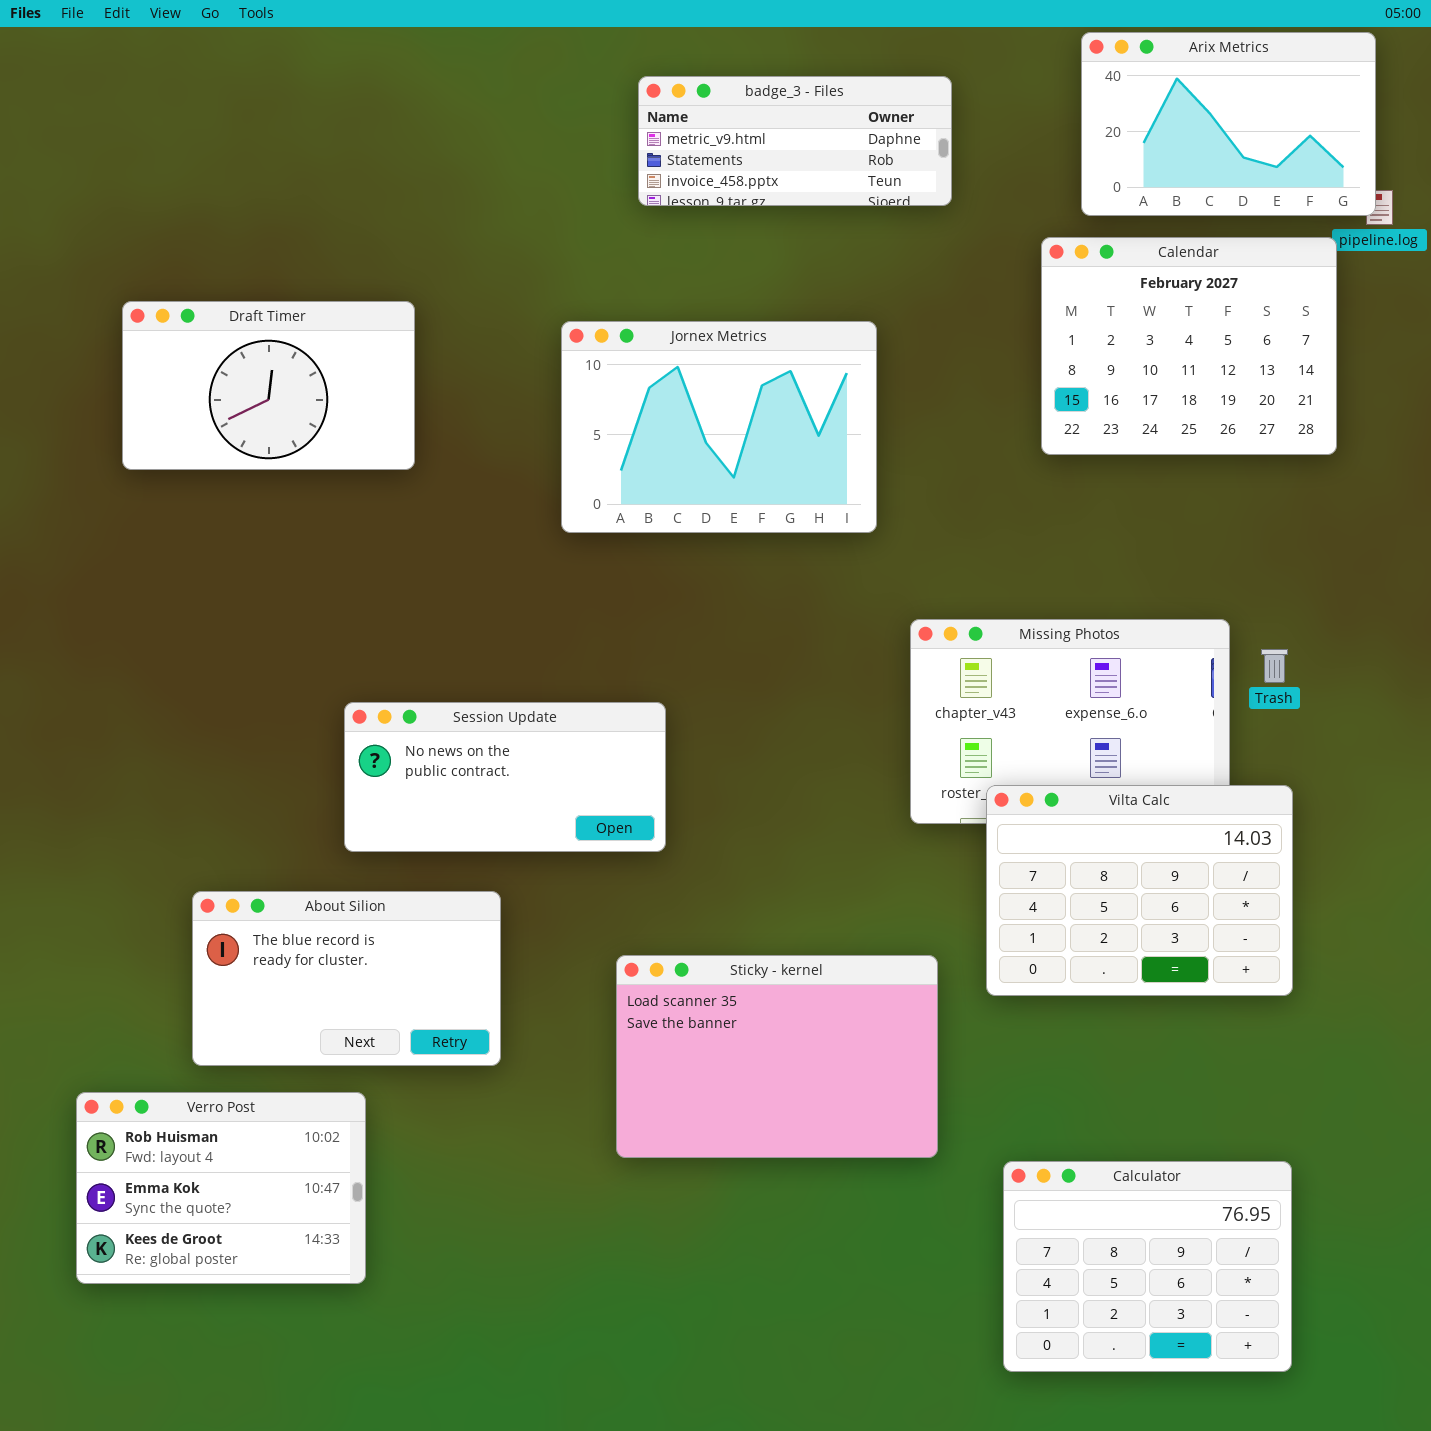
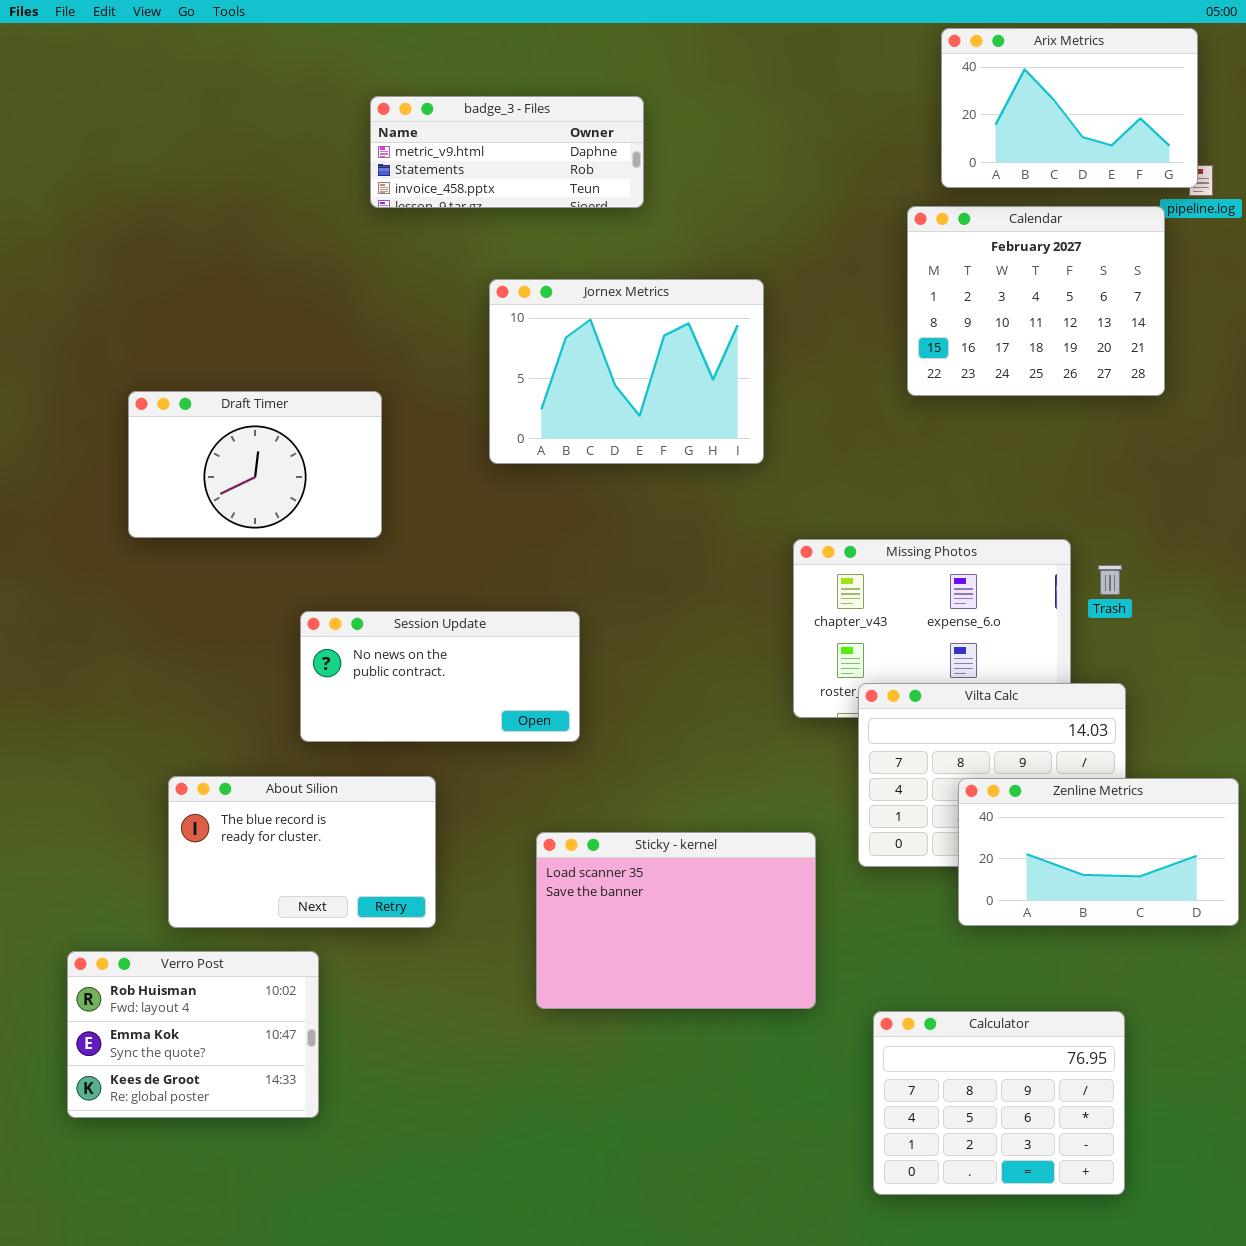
badge_3 - Files: [638,76,952,206] -> [370,96,644,208], moved
Draft Timer: [122,301,415,470] -> [128,391,382,538], moved
Zenline Metrics: none -> [958,778,1239,926], opened

